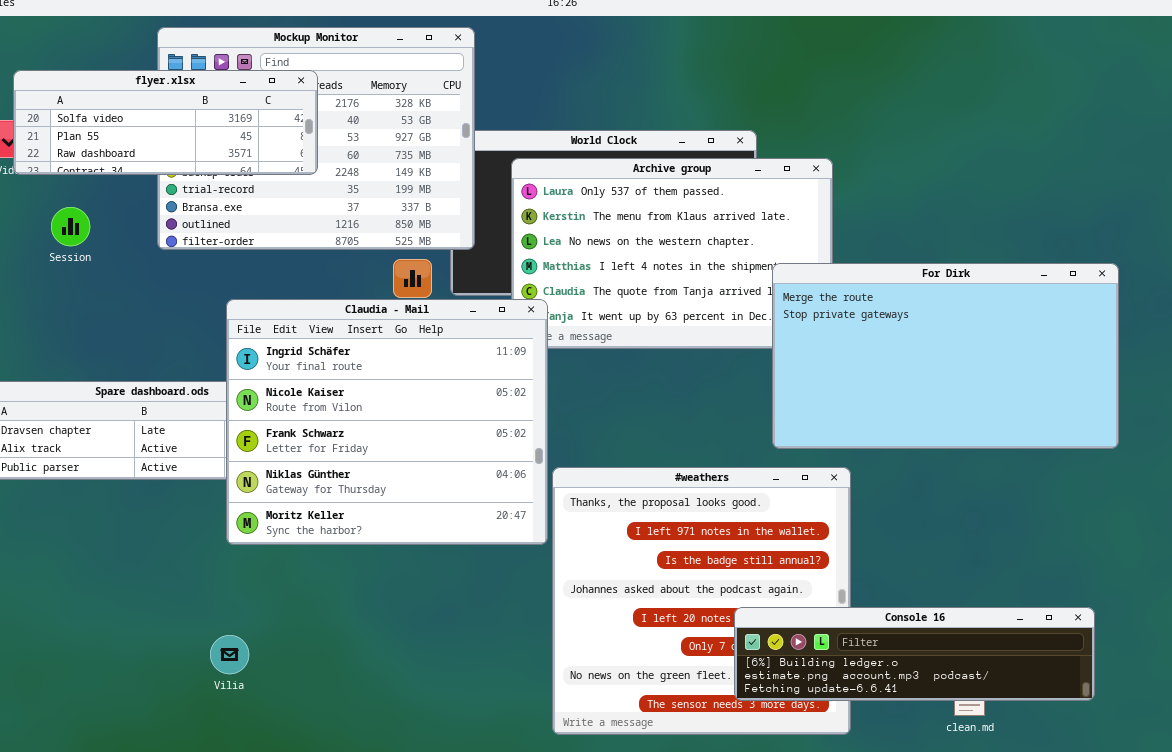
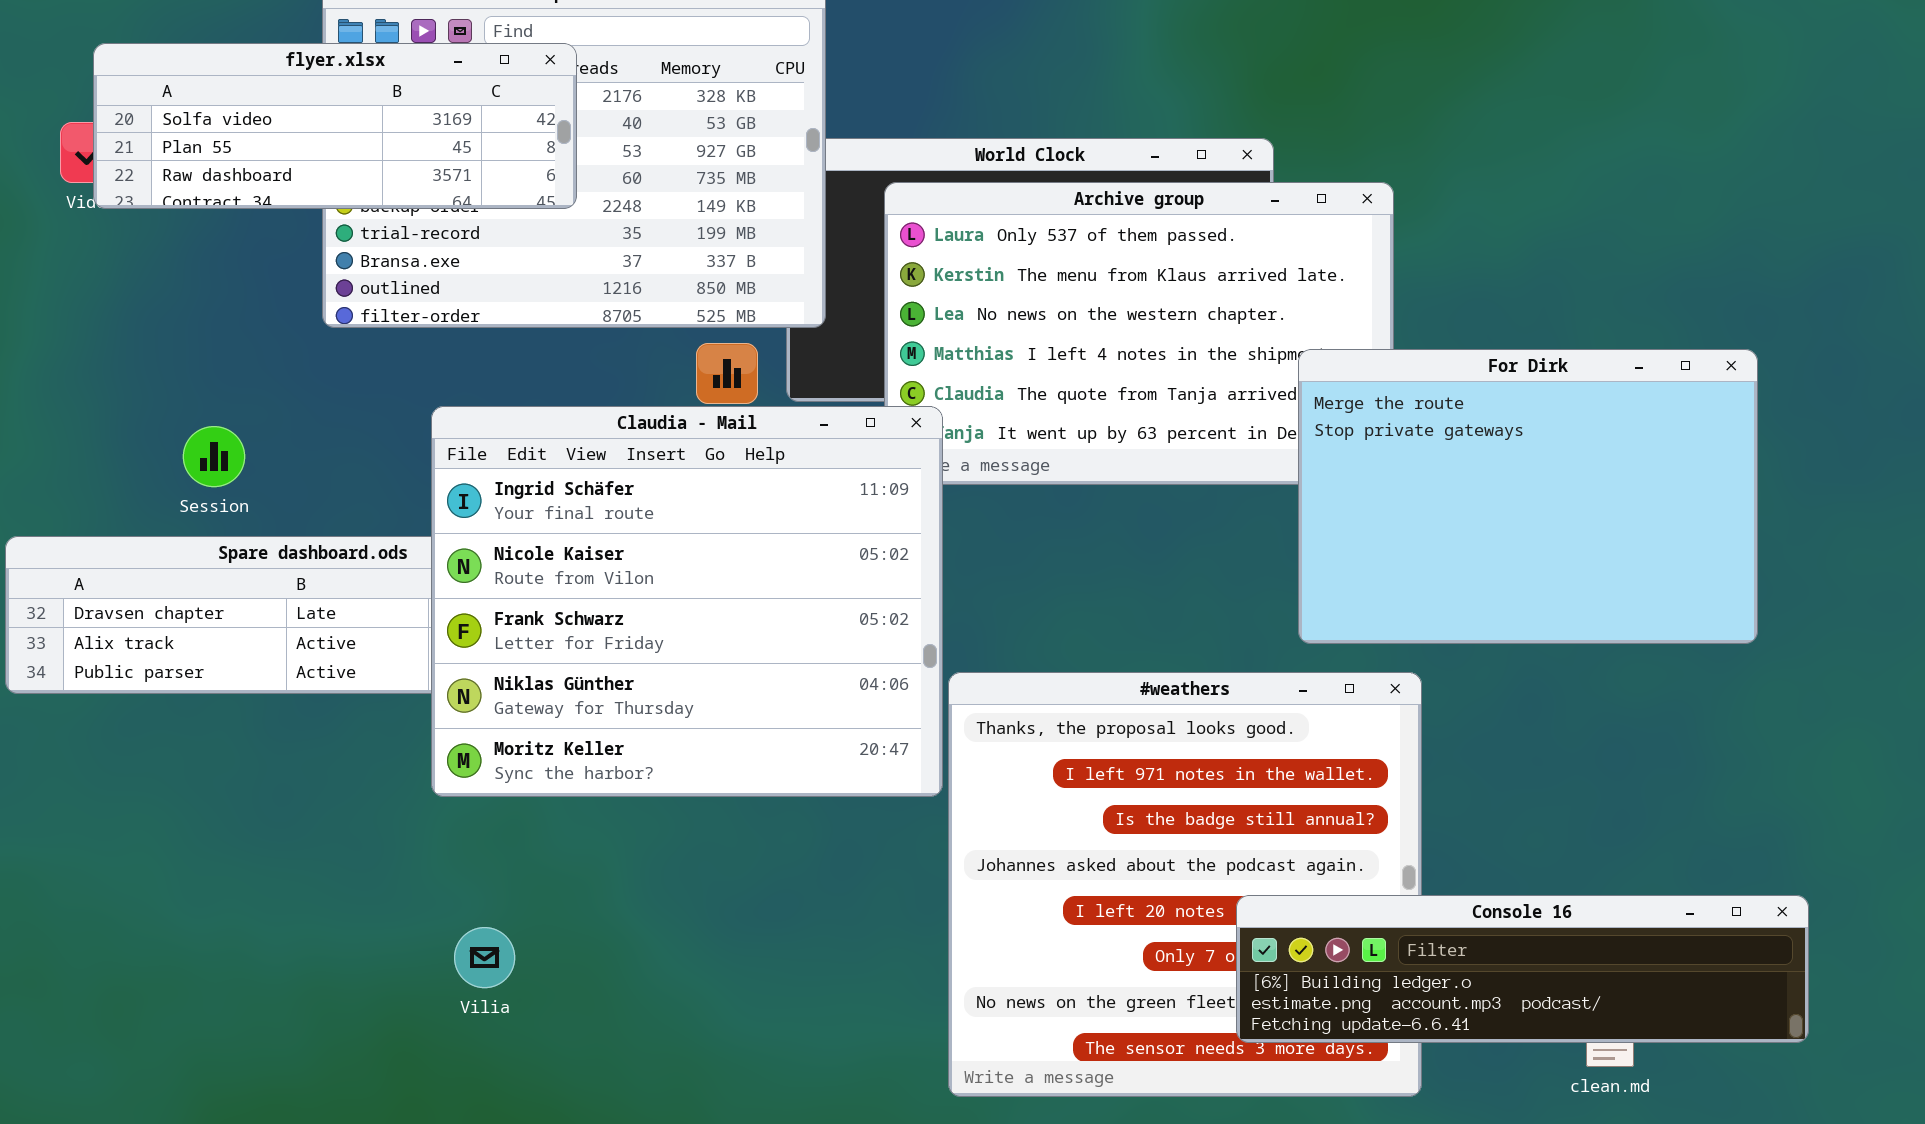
Session: [51,207,90,246] -> [183,426,245,487], moved
For Dirk: [772,263,1119,449] -> [1298,349,1758,644], resized
Vilia: [210,635,249,674] -> [454,927,515,988], moved

